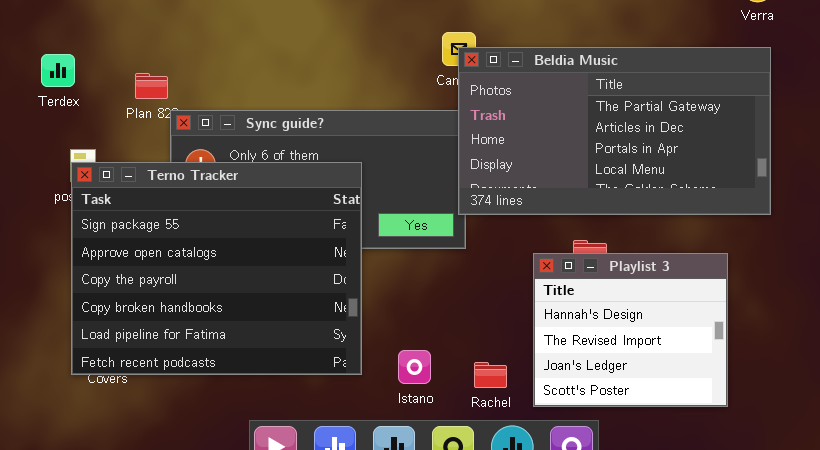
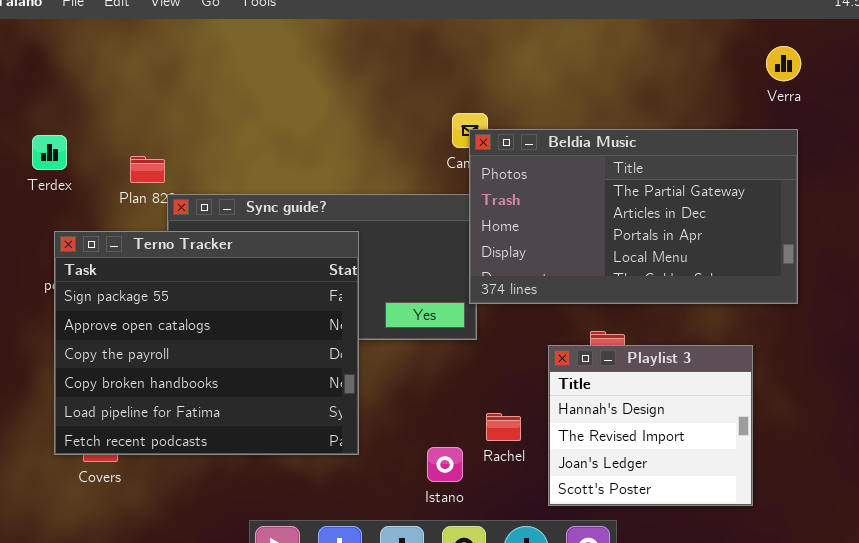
Terno Tracker: [71,162,362,375] -> [54,231,359,455], moved
Istano: [398,350,431,384] -> [427,447,463,482], moved
Rachel: [474,362,507,388] -> [486,413,521,441], moved

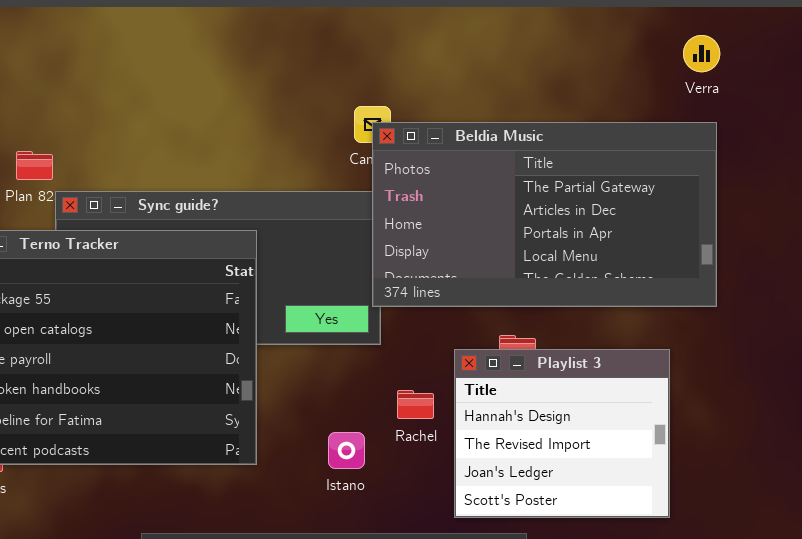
Rachel: [486,413,521,441] -> [397,390,434,419], moved
Istano: [427,447,463,482] -> [328,432,365,469], moved

